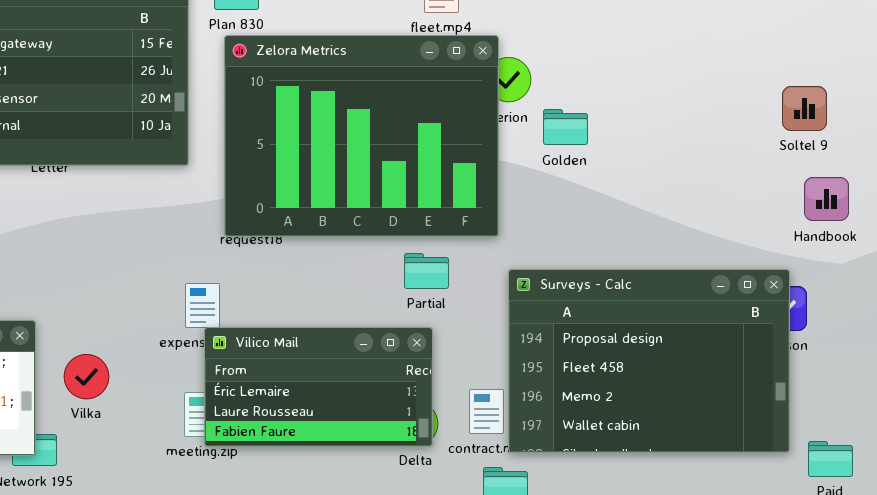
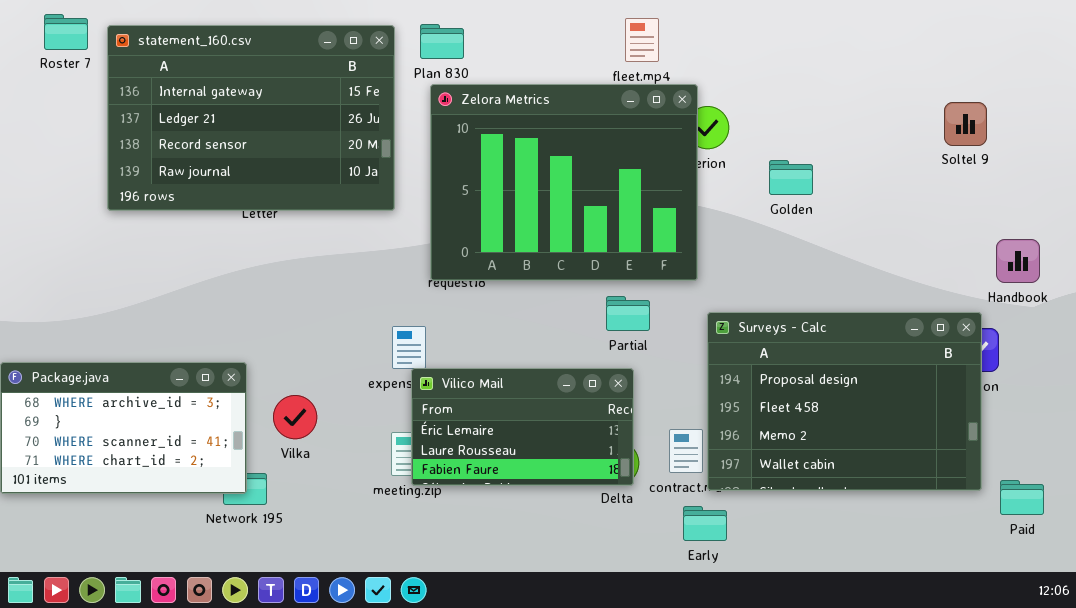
Soltel 9: [782,86,827,131] -> [944,102,987,146], moved
Golden: [543,109,588,145] -> [769,160,813,195], moved
Handbook: [804,177,849,221] -> [996,239,1040,283], moved

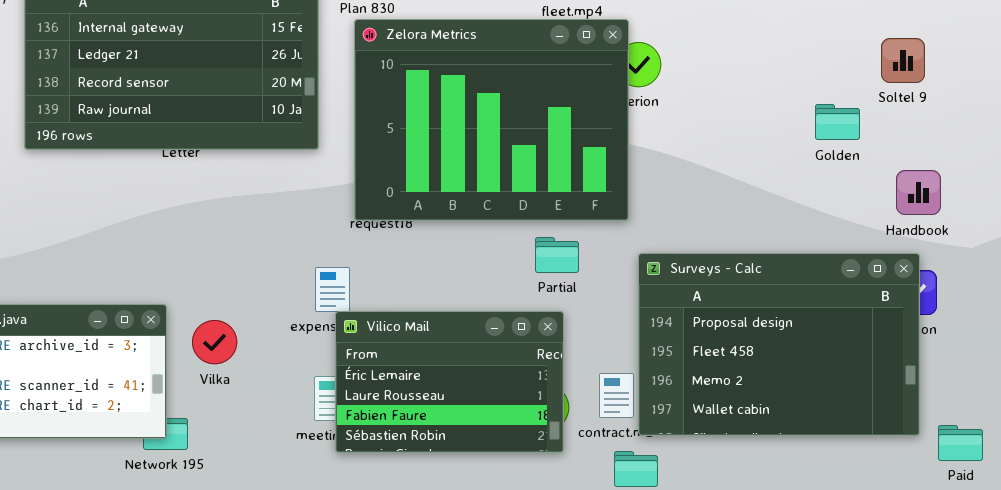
Golden: [769,160,813,195] -> [815,104,860,140], moved
Handbook: [996,239,1040,283] -> [896,170,941,215], moved
Vilico Mail: [411,368,634,486] -> [335,311,564,453], resized
Vilka: [273,395,317,439] -> [192,320,237,364], moved

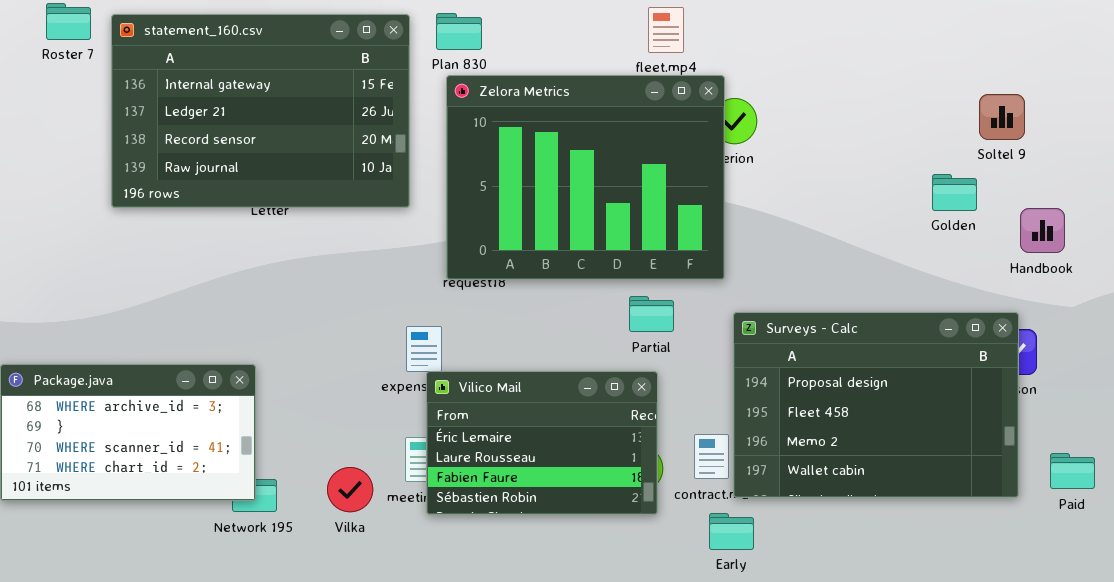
Golden: [815,104,860,140] -> [932,174,977,211], moved
Handbook: [896,170,941,215] -> [1020,208,1065,253], moved
Vilka: [192,320,237,364] -> [327,467,373,512], moved
Paid: [938,425,983,461] -> [1050,453,1095,489], moved

